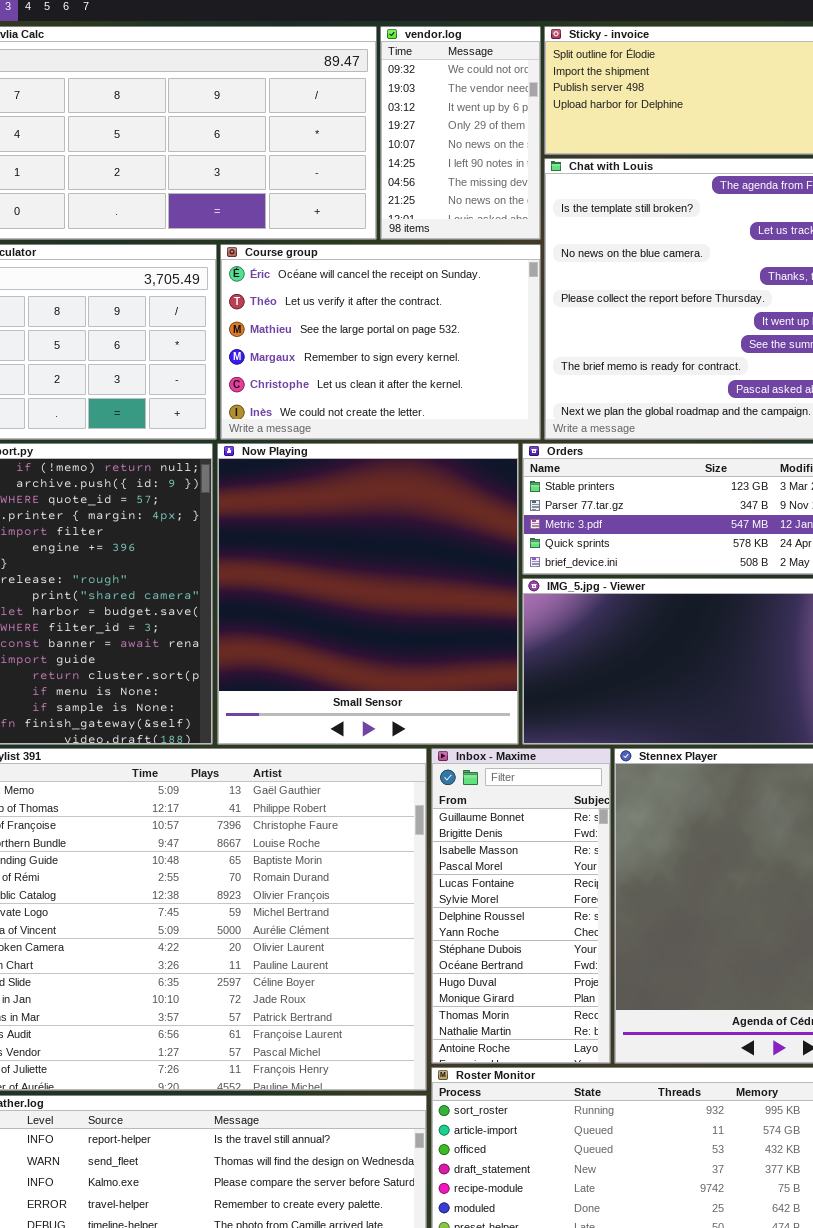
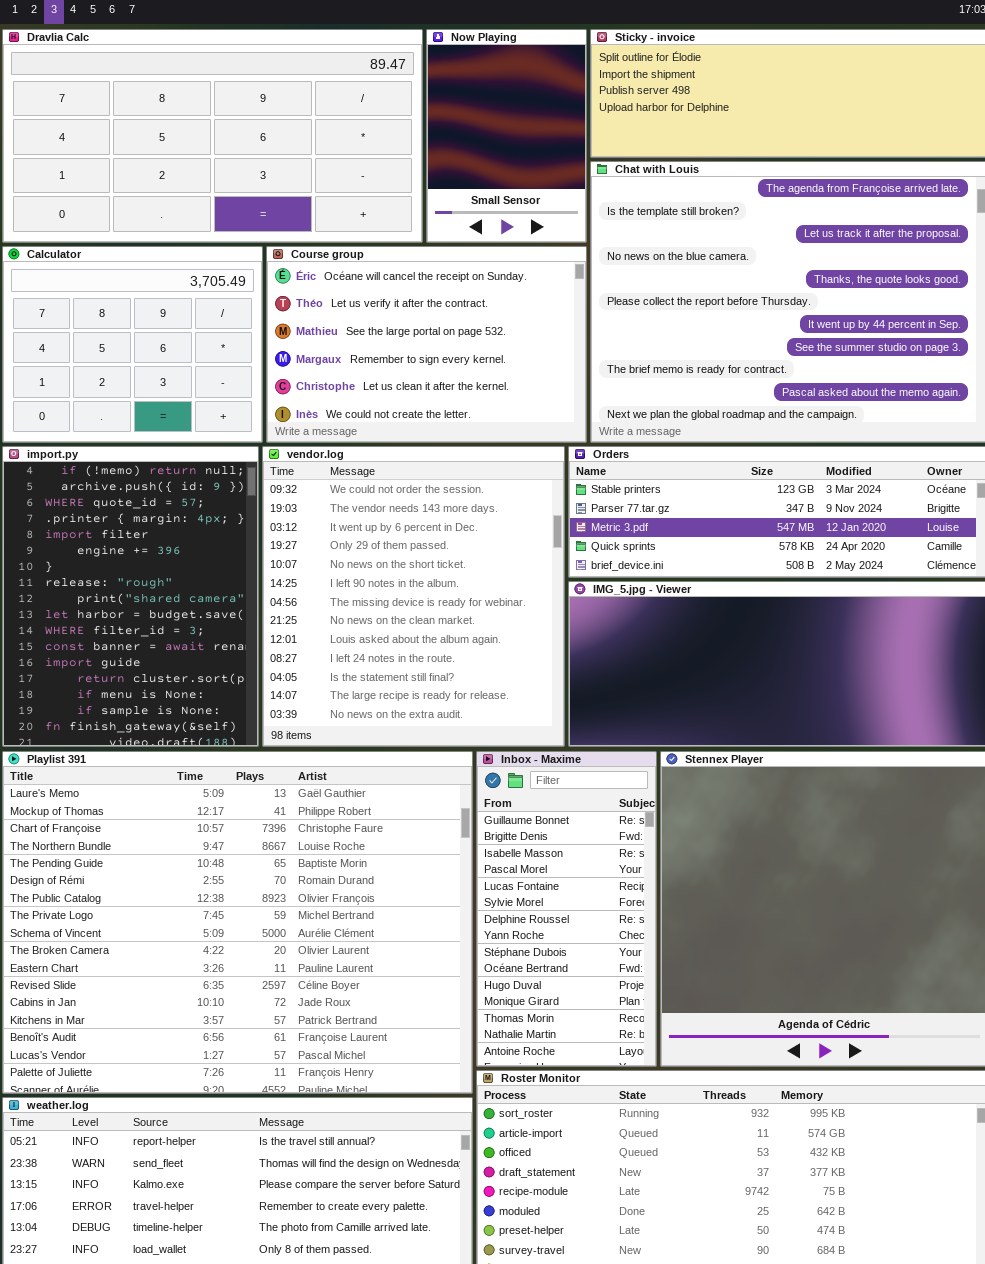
vendor.log: [380,26,541,240] -> [262,446,565,747], moved, resized
Now Playing: [217,443,519,745] -> [426,29,587,243], moved, resized

